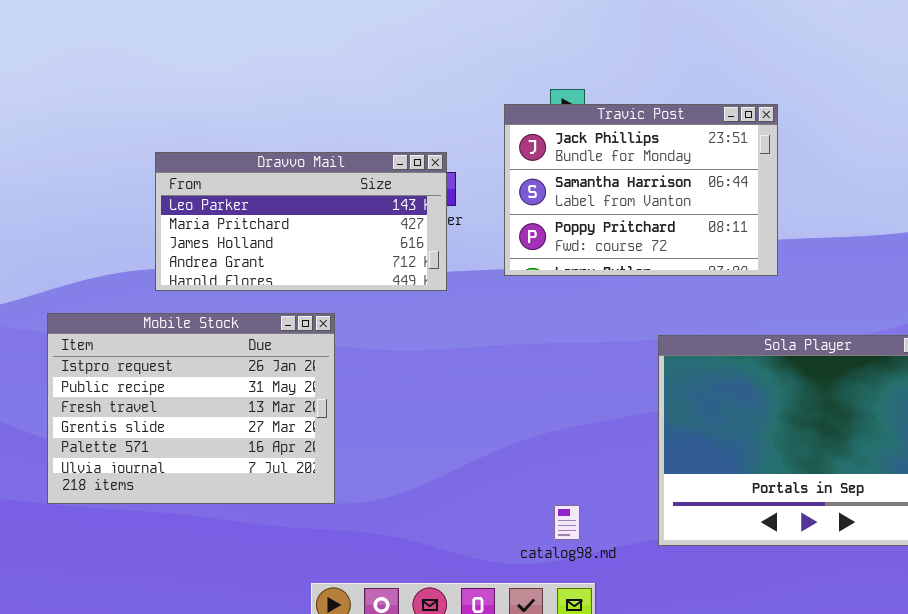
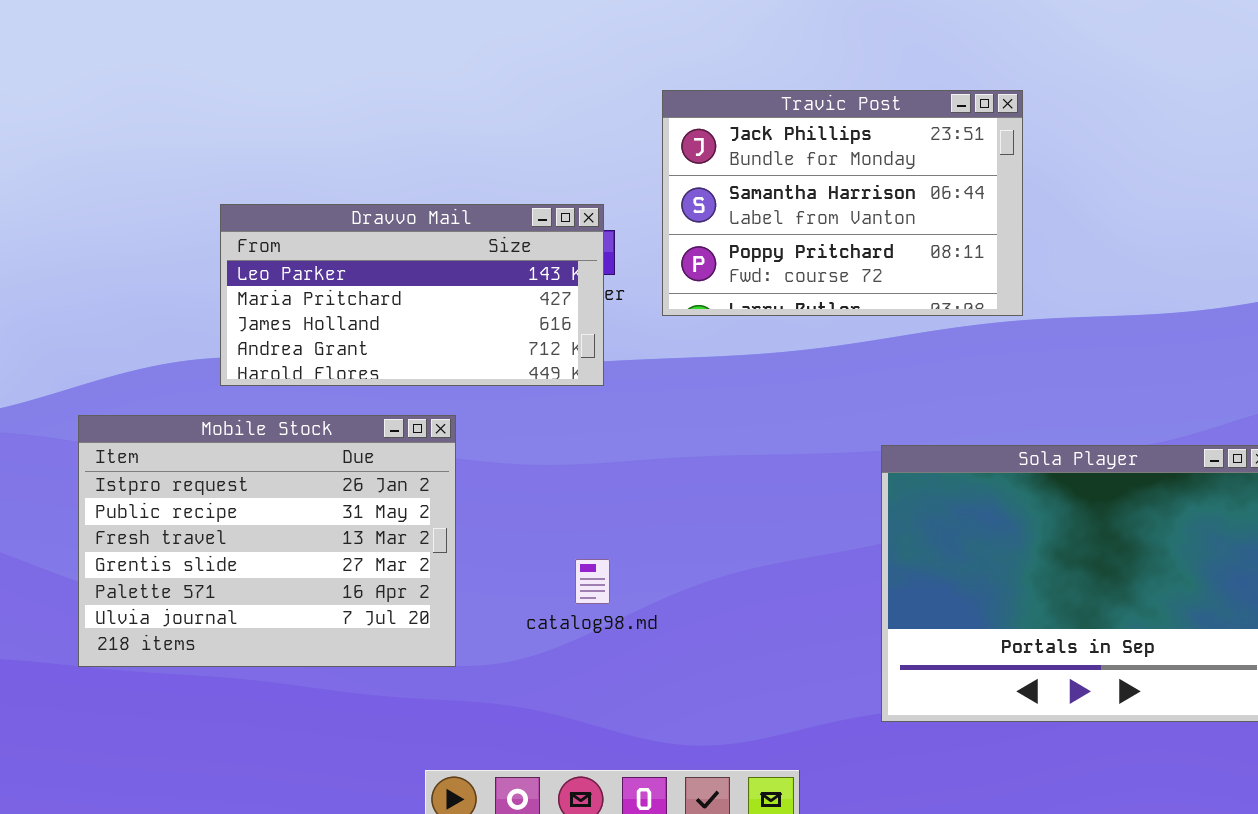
Travic Post: [504,104,778,276] -> [662,90,1023,316], moved
catalog98.md: [554,505,580,540] -> [575,559,610,604], moved

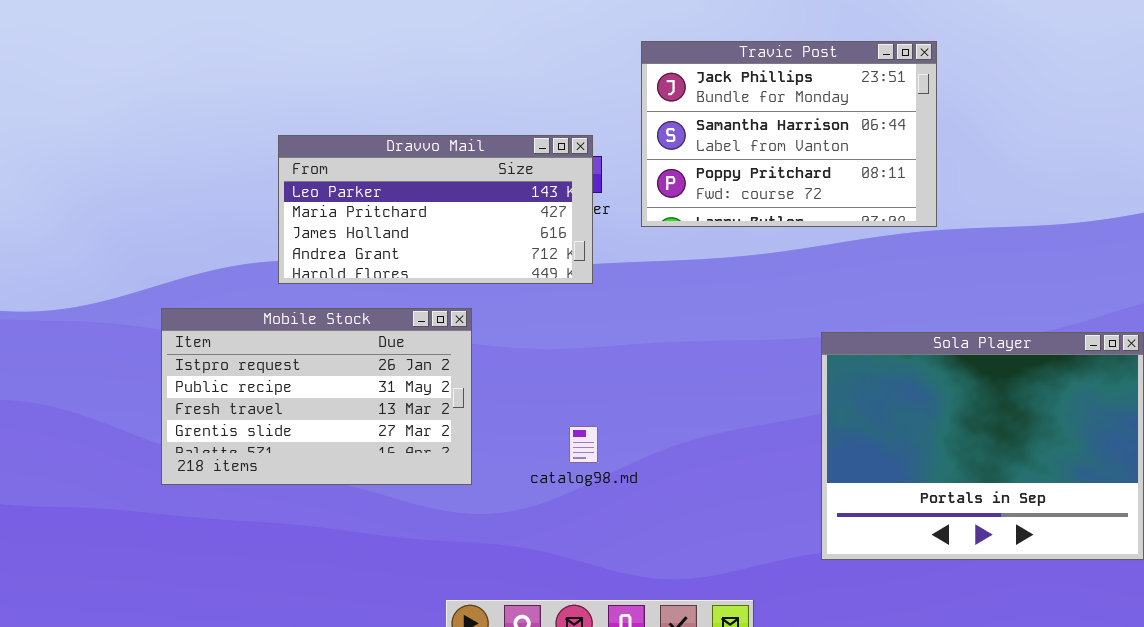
Mobile Stock: [78,415,456,667] -> [161,308,472,485], resized

